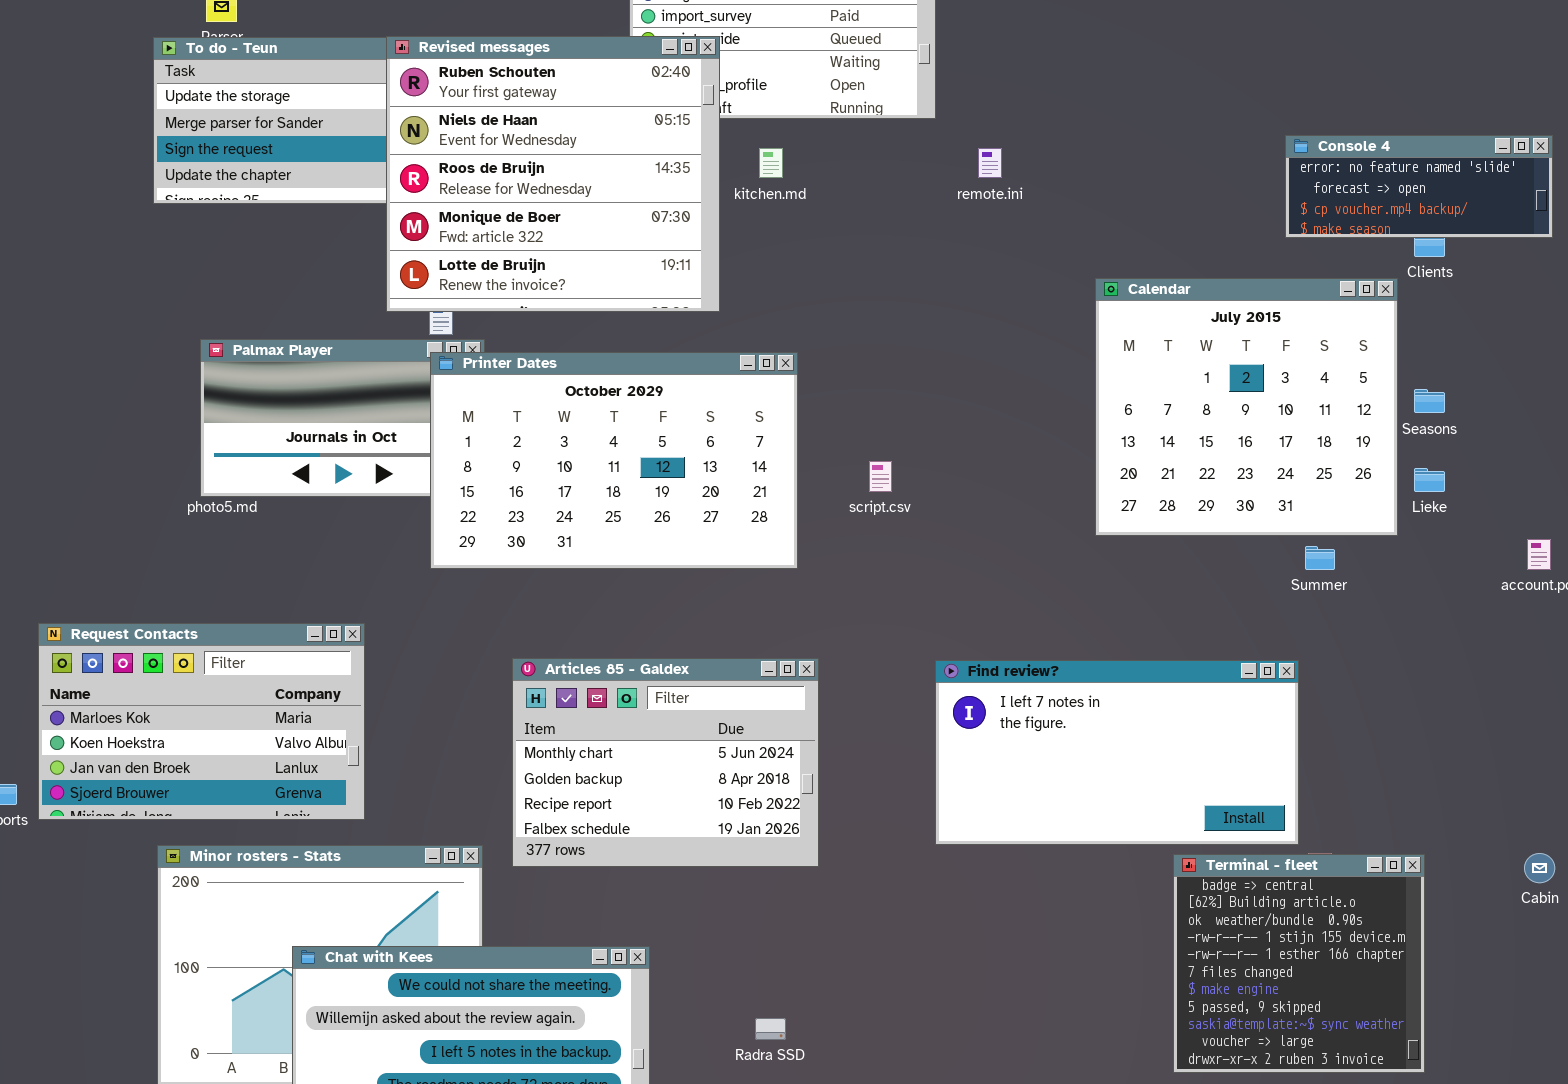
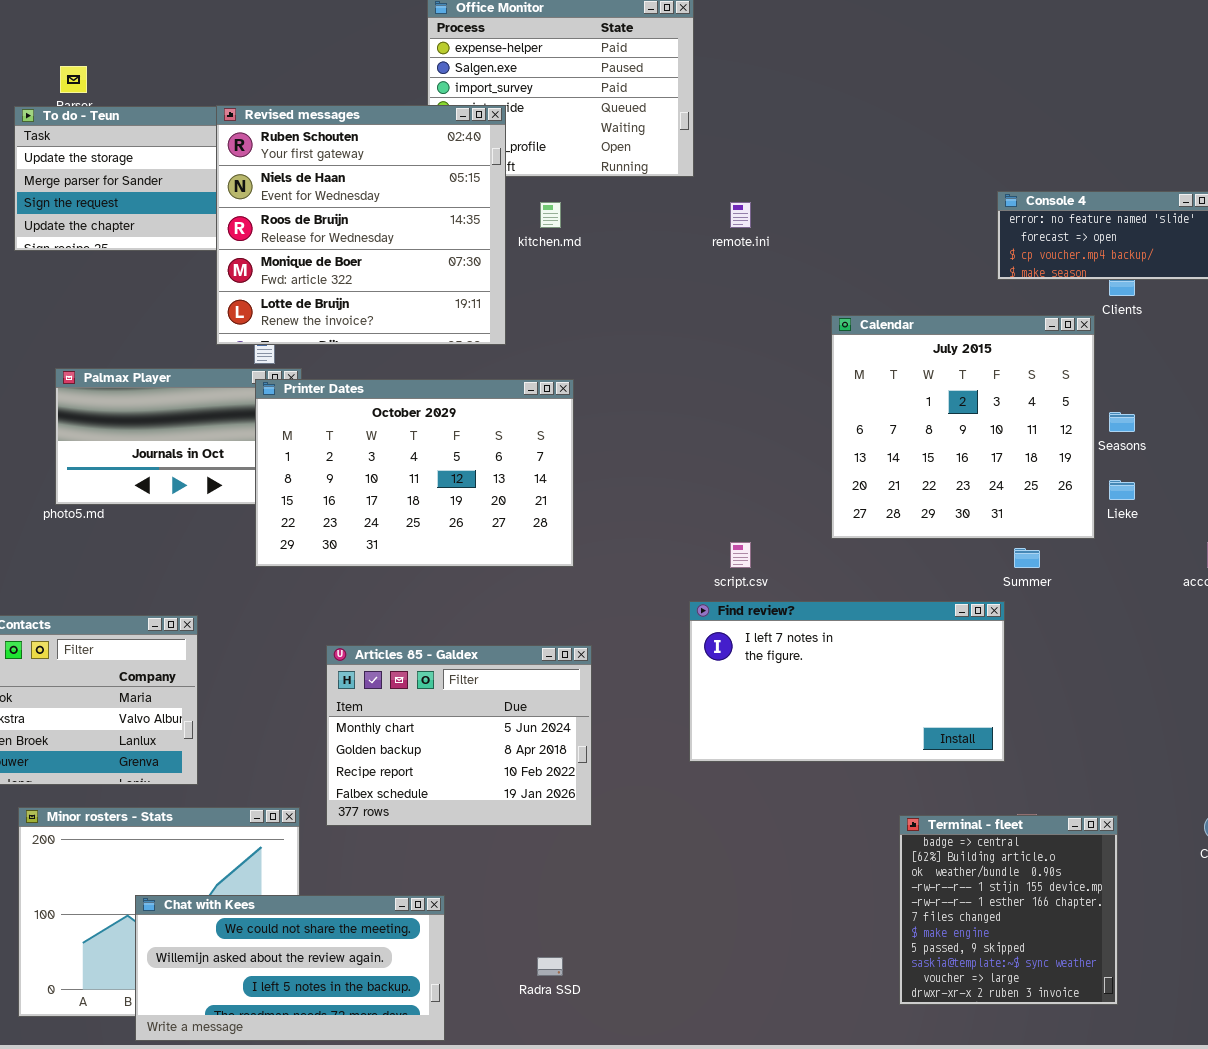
script.csv: [869,461,892,492] -> [730,542,751,568], moved
Find review?: [935,660,1299,845] -> [689,601,1005,762], moved

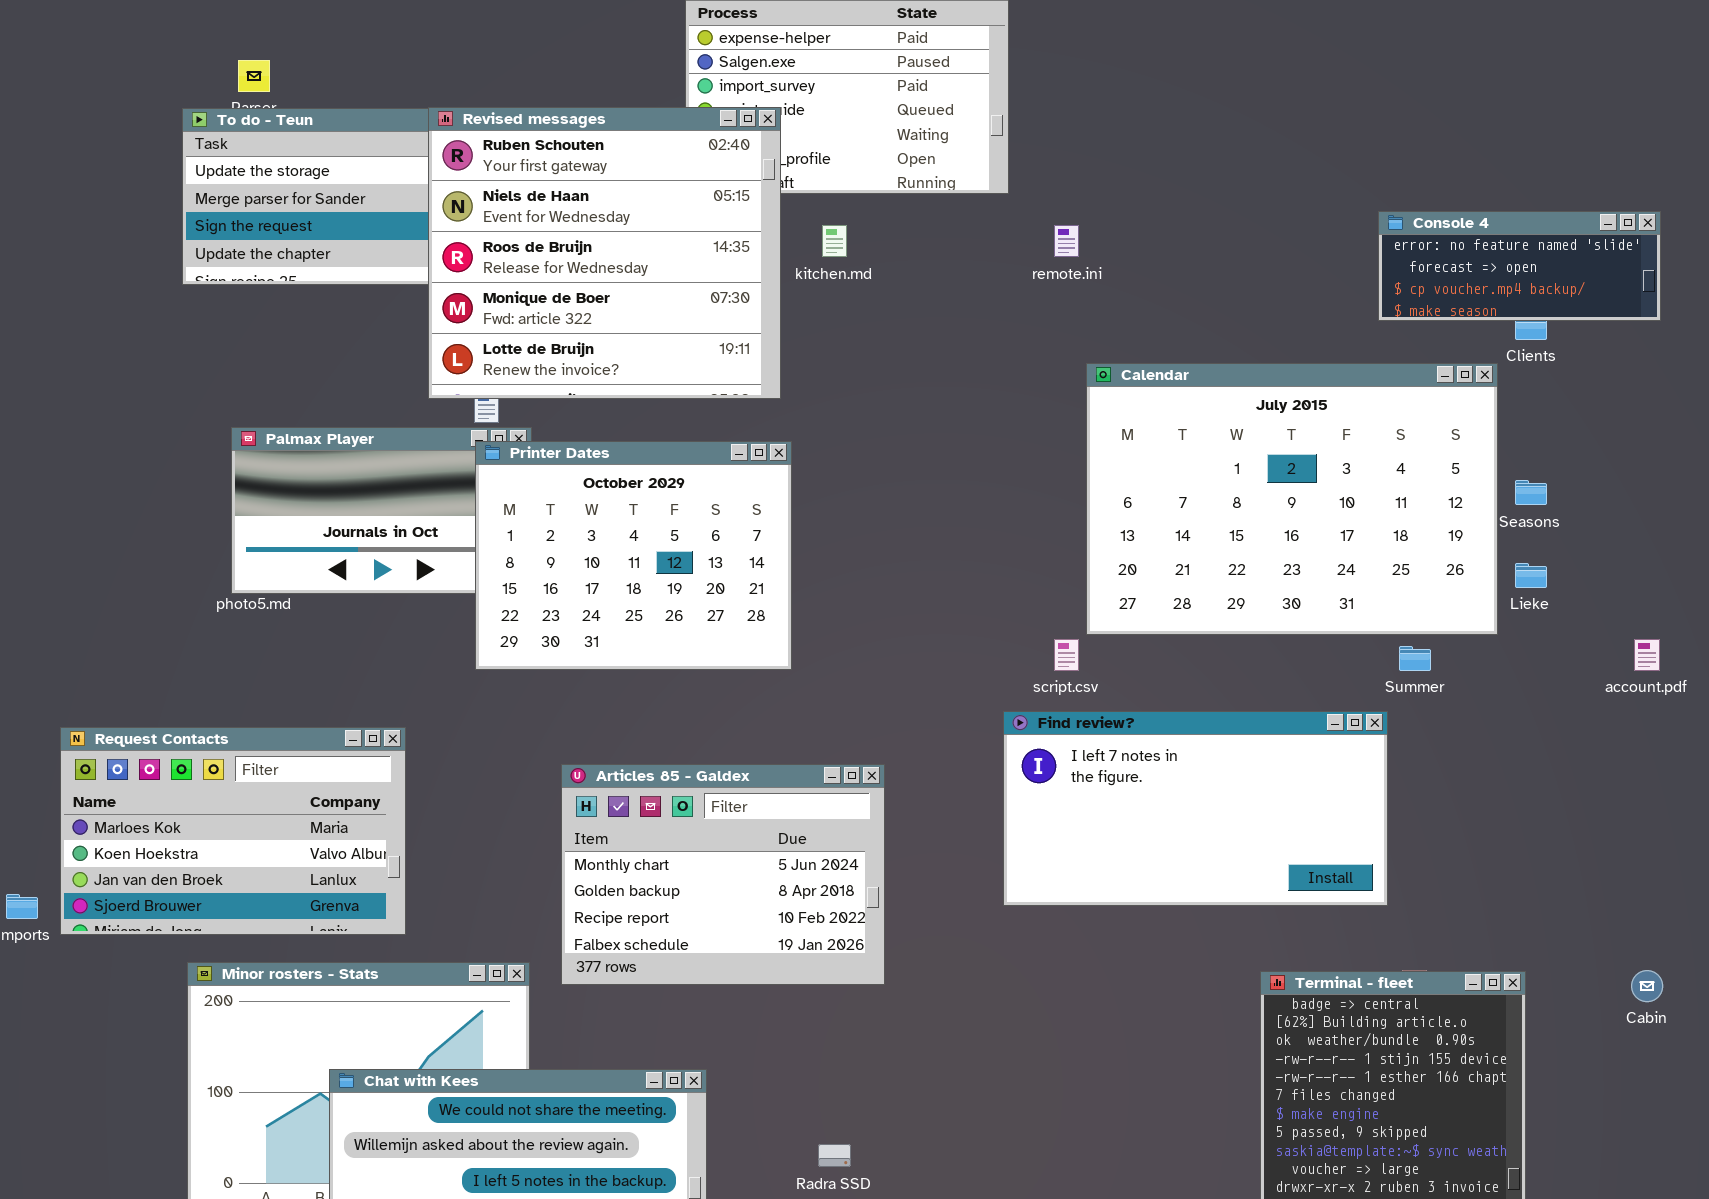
Calendar: [831,315,1095,539] -> [1086,363,1498,635], resized
Printer Dates: [255,379,574,567] -> [475,441,792,670], resized

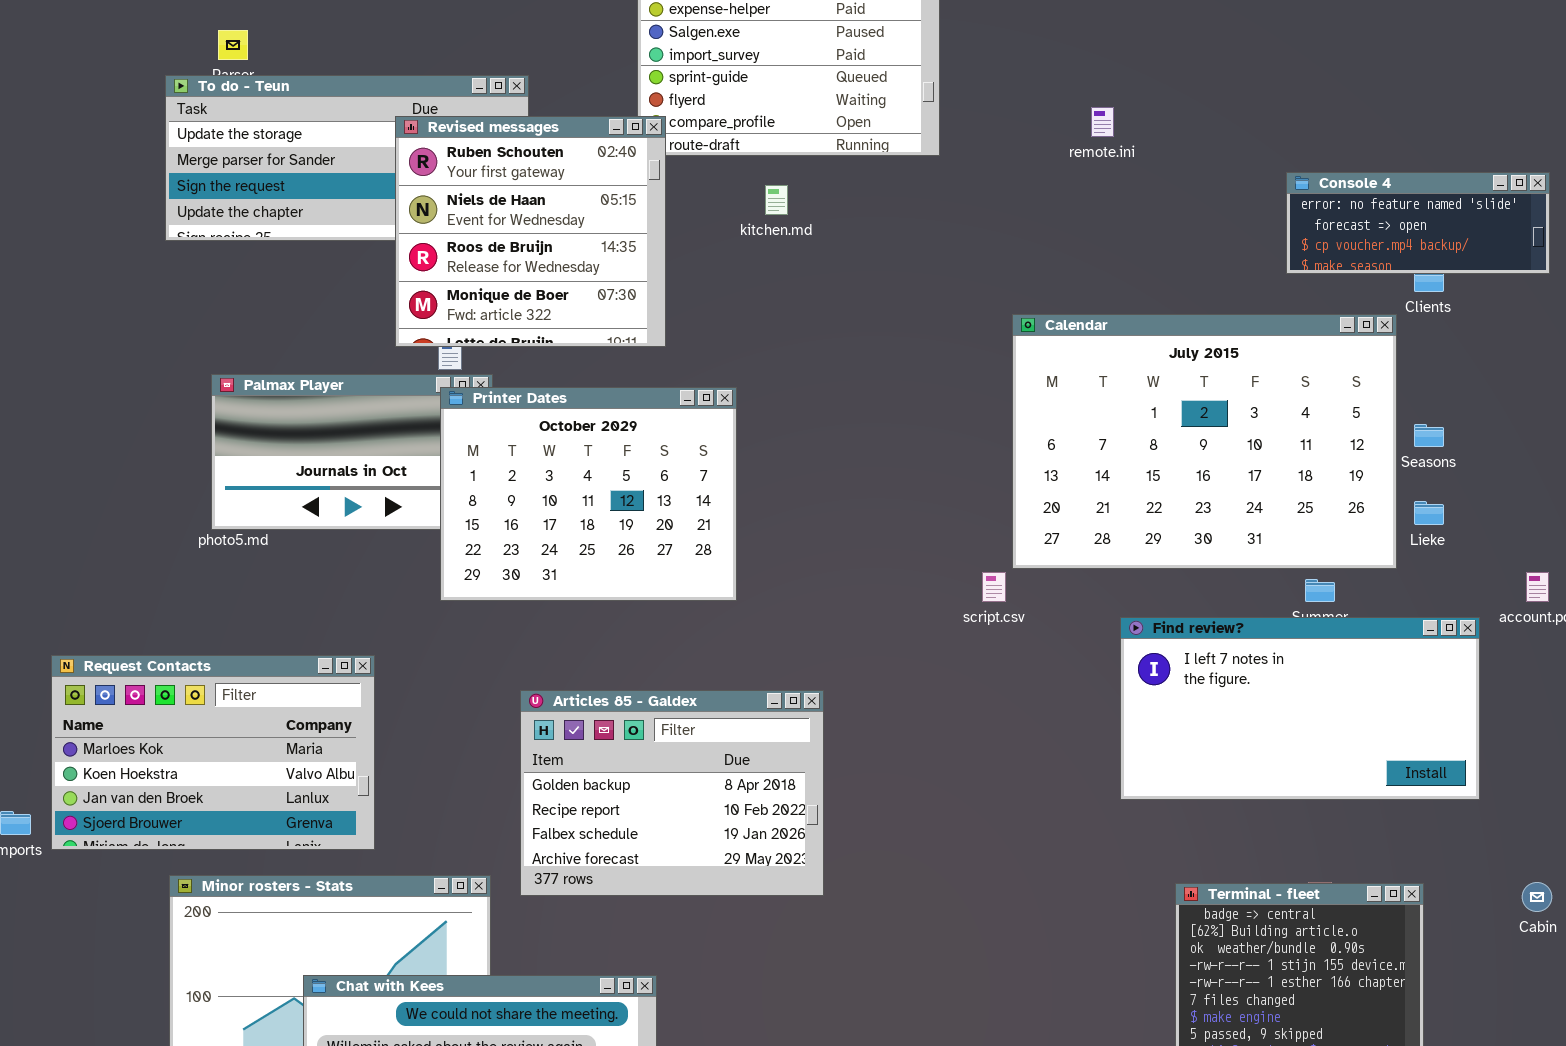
Revised messages: [428,107,781,399] -> [395,116,666,347], resized
remote.ini: [1054,225,1079,257] -> [1091,107,1114,137], moved
Find review?: [1003,711,1388,906] -> [1120,617,1480,800], moved
Articles 85 - Galdex: [561,764,885,985] -> [520,690,824,896], scrolled down 1 row

